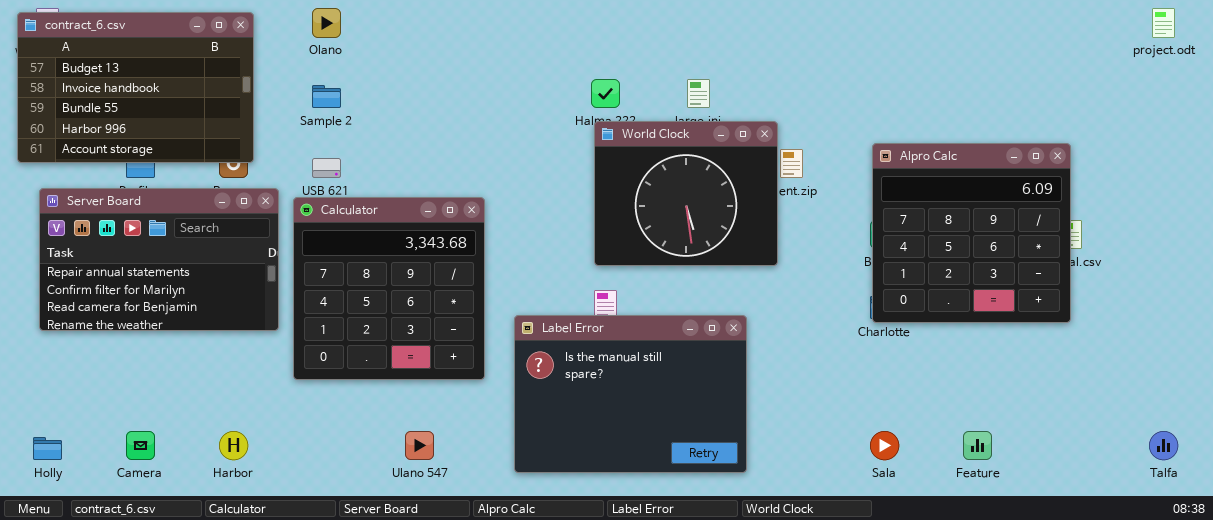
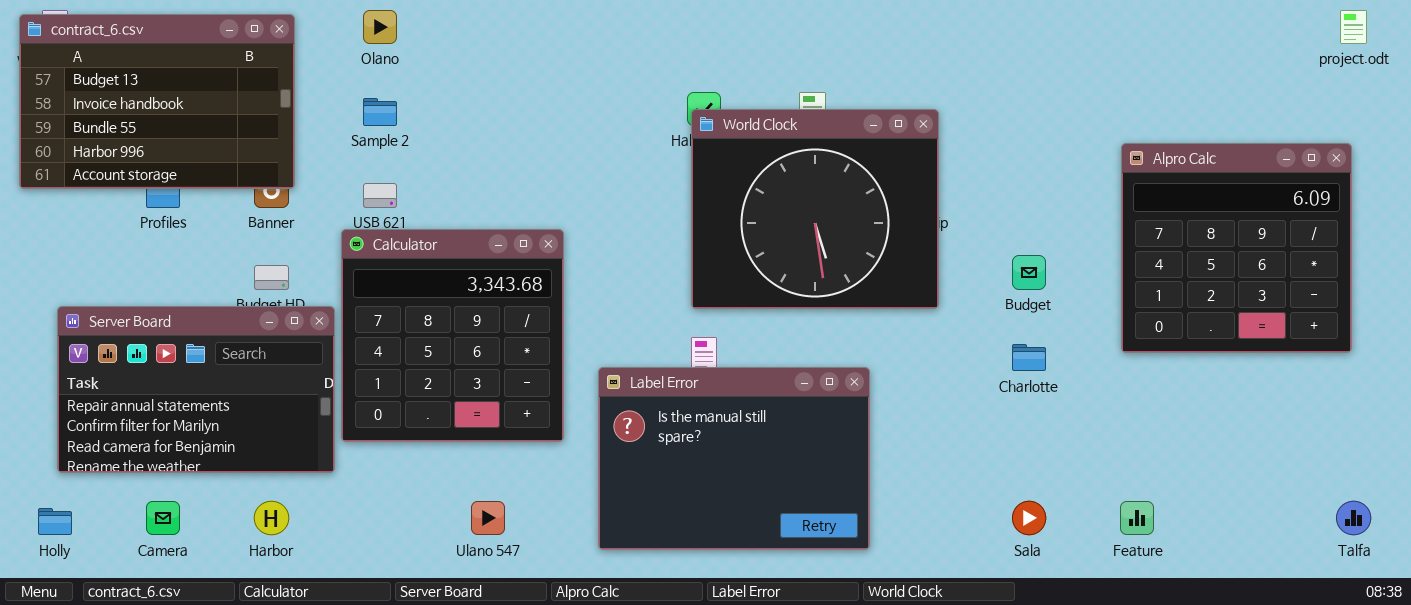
World Clock: [594,121,778,266] -> [691,109,939,309], resized
Alpro Calc: [872,143,1071,323] -> [1121,143,1352,353], moved
Server Board: [39,188,279,331] -> [57,306,335,473], moved

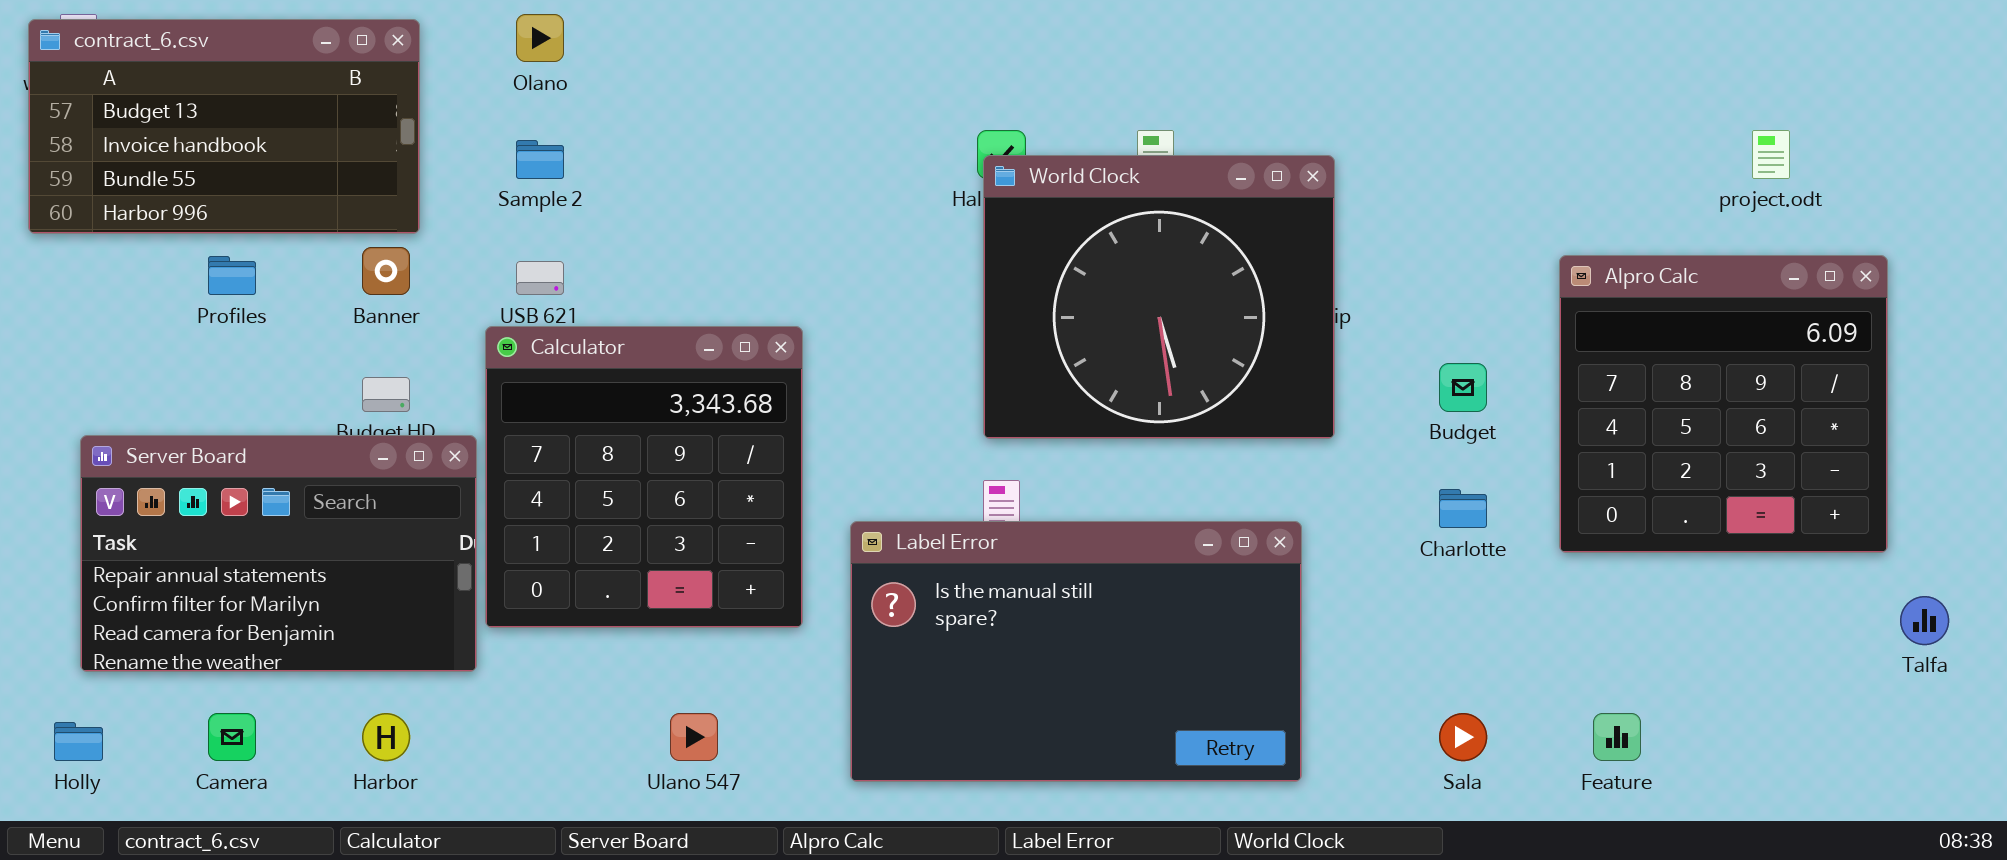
project.odt: [1340,10,1367,44] -> [1752,130,1790,179], moved
contract_6.csv: [19,14,295,189] -> [28,19,420,234], resized
Alpro Calc: [1121,143,1352,353] -> [1559,255,1888,553], moved
Label Error: [598,367,870,550] -> [850,521,1302,782], resized
Talfa: [1336,501,1371,535] -> [1900,596,1949,645], moved

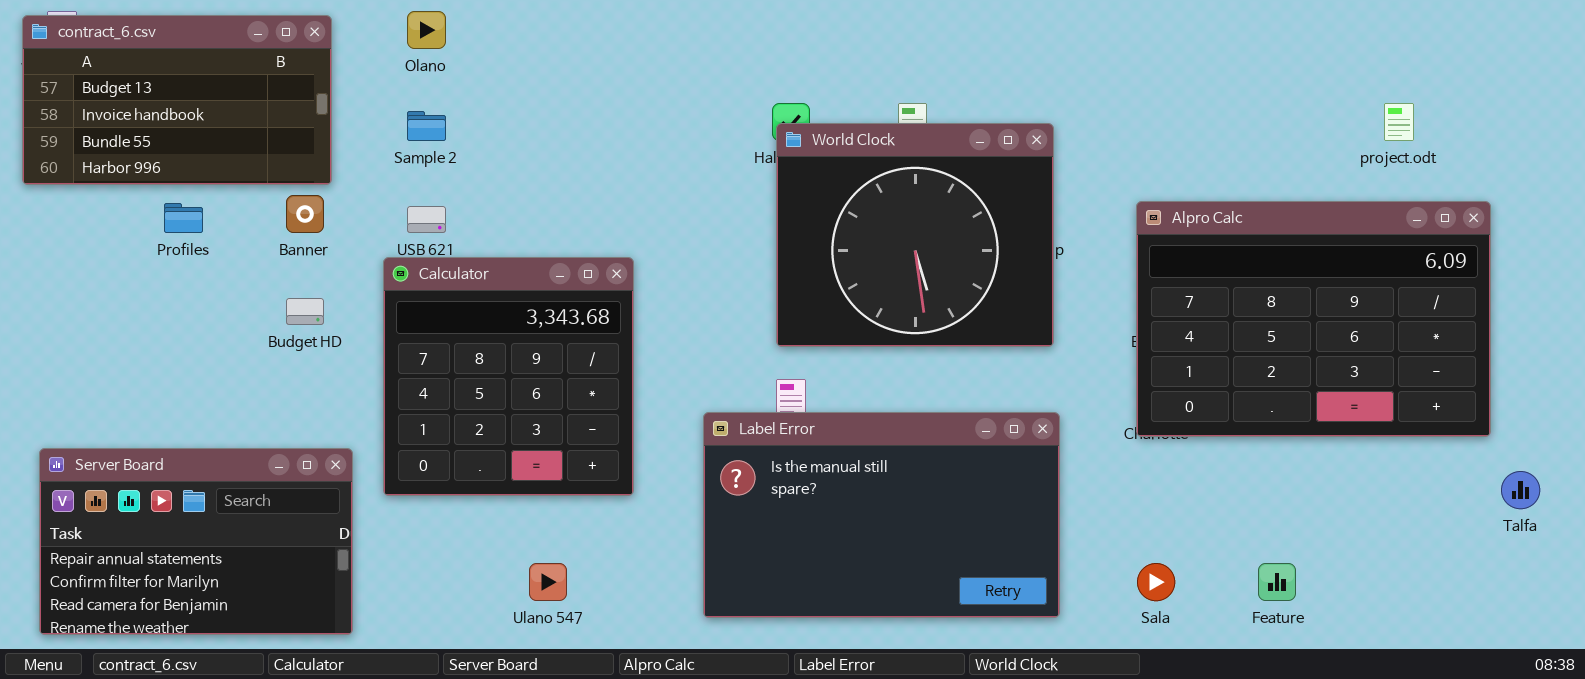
Alpro Calc: [1559,255,1888,553] -> [1136,201,1491,437], resized
Server Board: [80,435,477,672] -> [39,448,353,635], moved
Label Error: [850,521,1302,782] -> [703,412,1060,618], moved

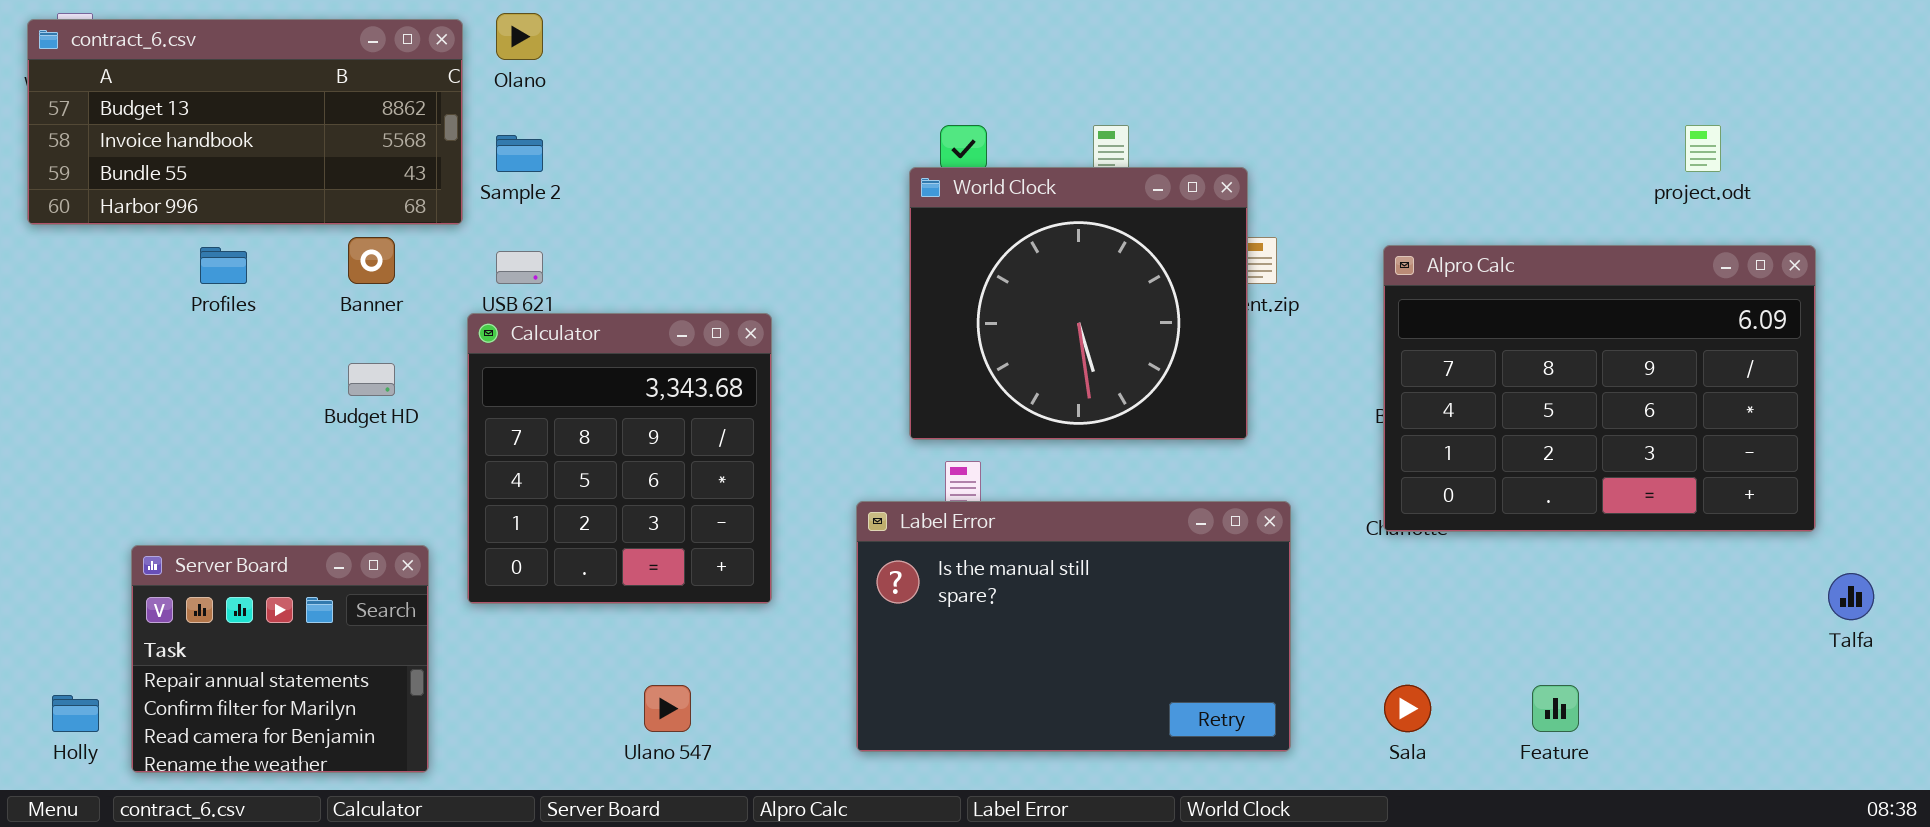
contract_6.csv: [22,15,332,185] -> [27,19,463,225], resized
World Clock: [776,123,1054,347] -> [909,167,1248,440], moved
Server Board: [39,448,353,635] -> [131,545,429,773], resized

